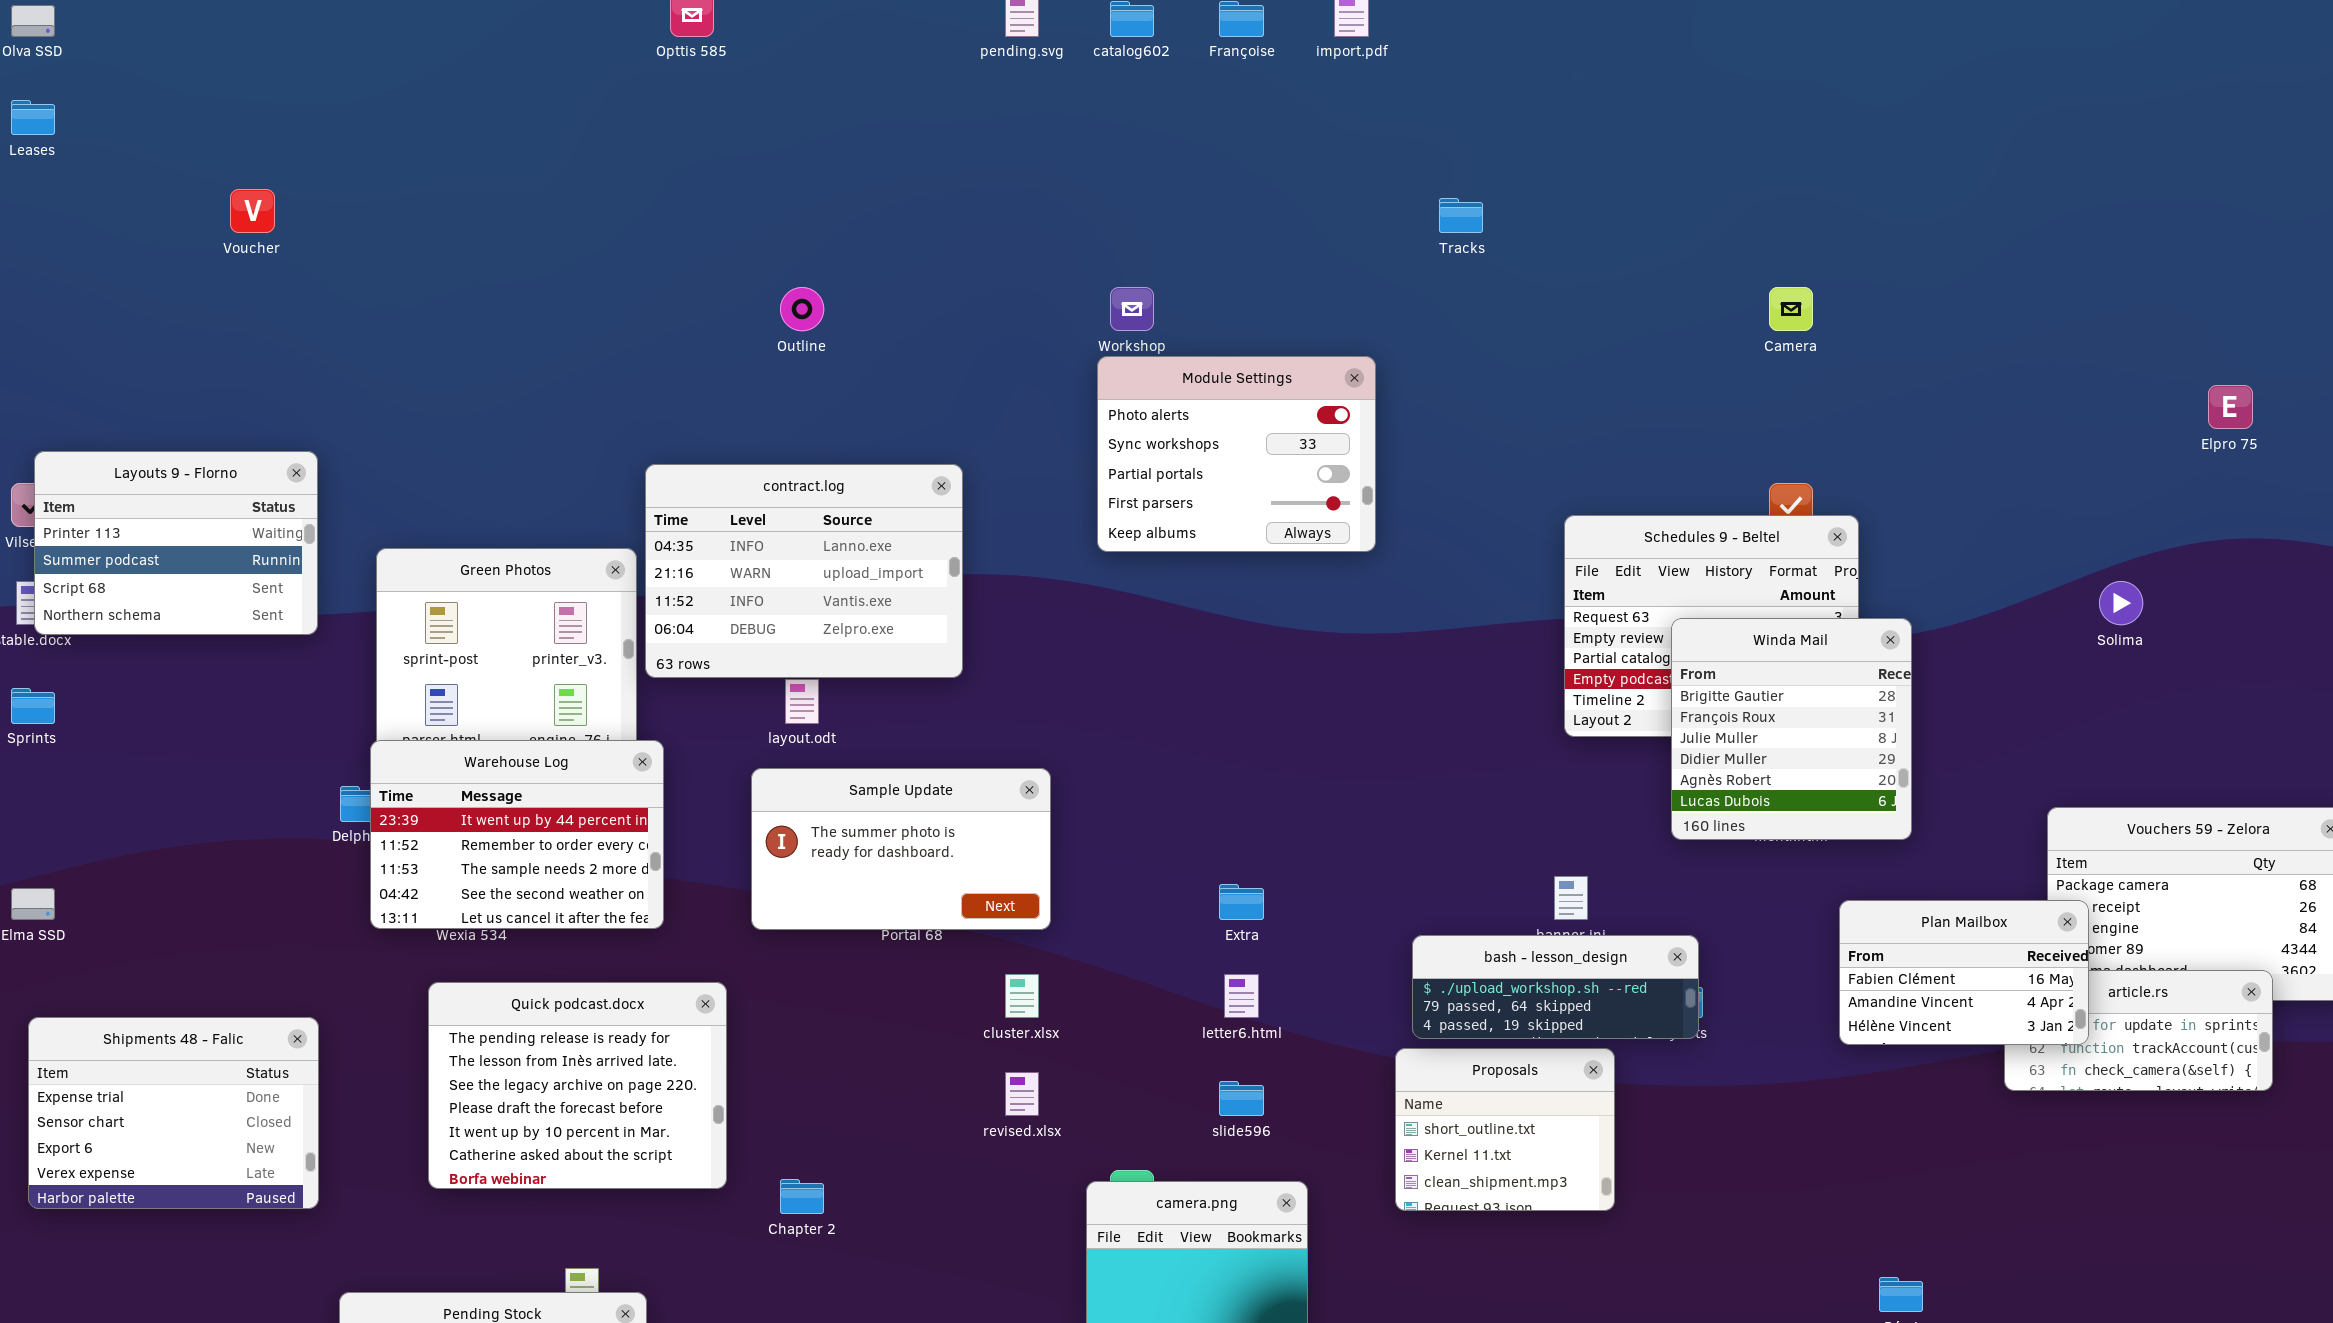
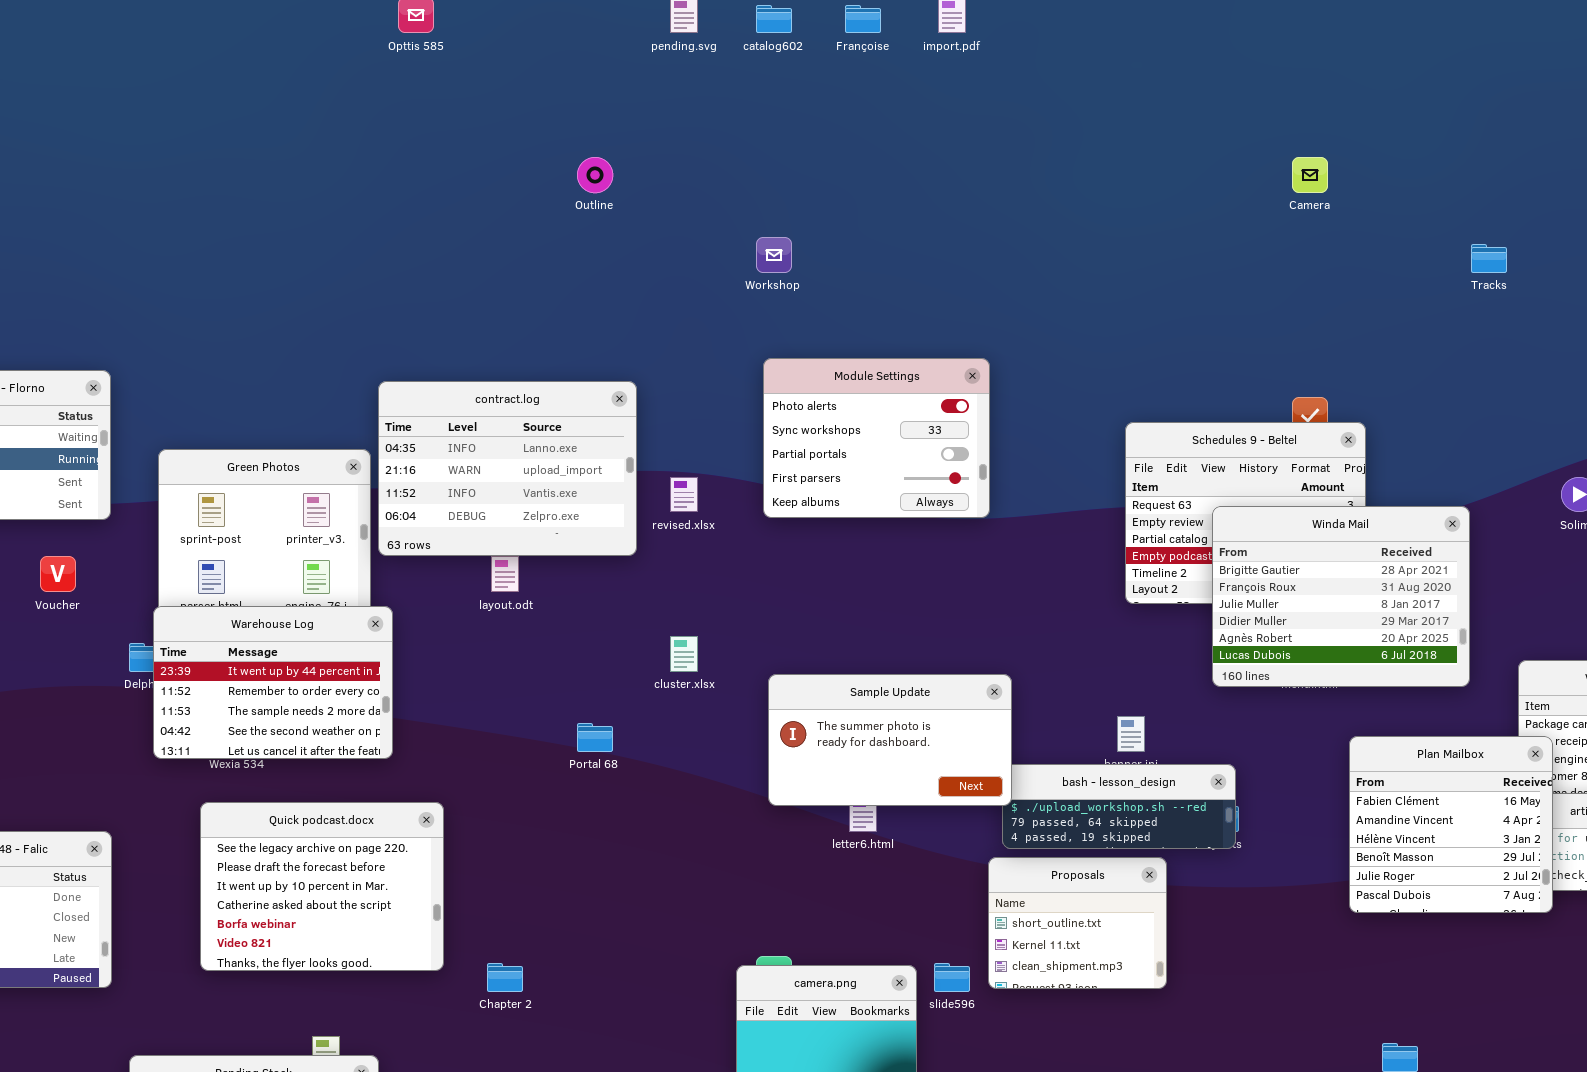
Voucher: [230,189,275,233] -> [40,556,76,592], moved
Tracks: [1439,198,1483,233] -> [1471,244,1507,273], moved
Outline: [780,287,824,331] -> [577,157,613,193], moved
Camera: [1769,287,1813,331] -> [1292,157,1328,193], moved
Module Settings: [1097,356,1376,552] -> [763,358,990,518], moved
Winda Mail: [1671,618,1912,840] -> [1212,506,1470,687], resized
Sample Update: [751,768,1051,930] -> [768,674,1012,806], moved
Plan Mailbox: [1839,900,2089,1045] -> [1349,736,1553,913], resized
cluster.xlsx: [1005,974,1039,1018] -> [670,636,698,672], moved
Quick podcast.docx: [428,982,727,1189] -> [200,802,444,971], scrolled down 2 rows
revised.xlsx: [1005,1072,1039,1116] -> [670,477,698,512], moved
slide596: [1219,1081,1264,1116] -> [934,963,970,992], moved

